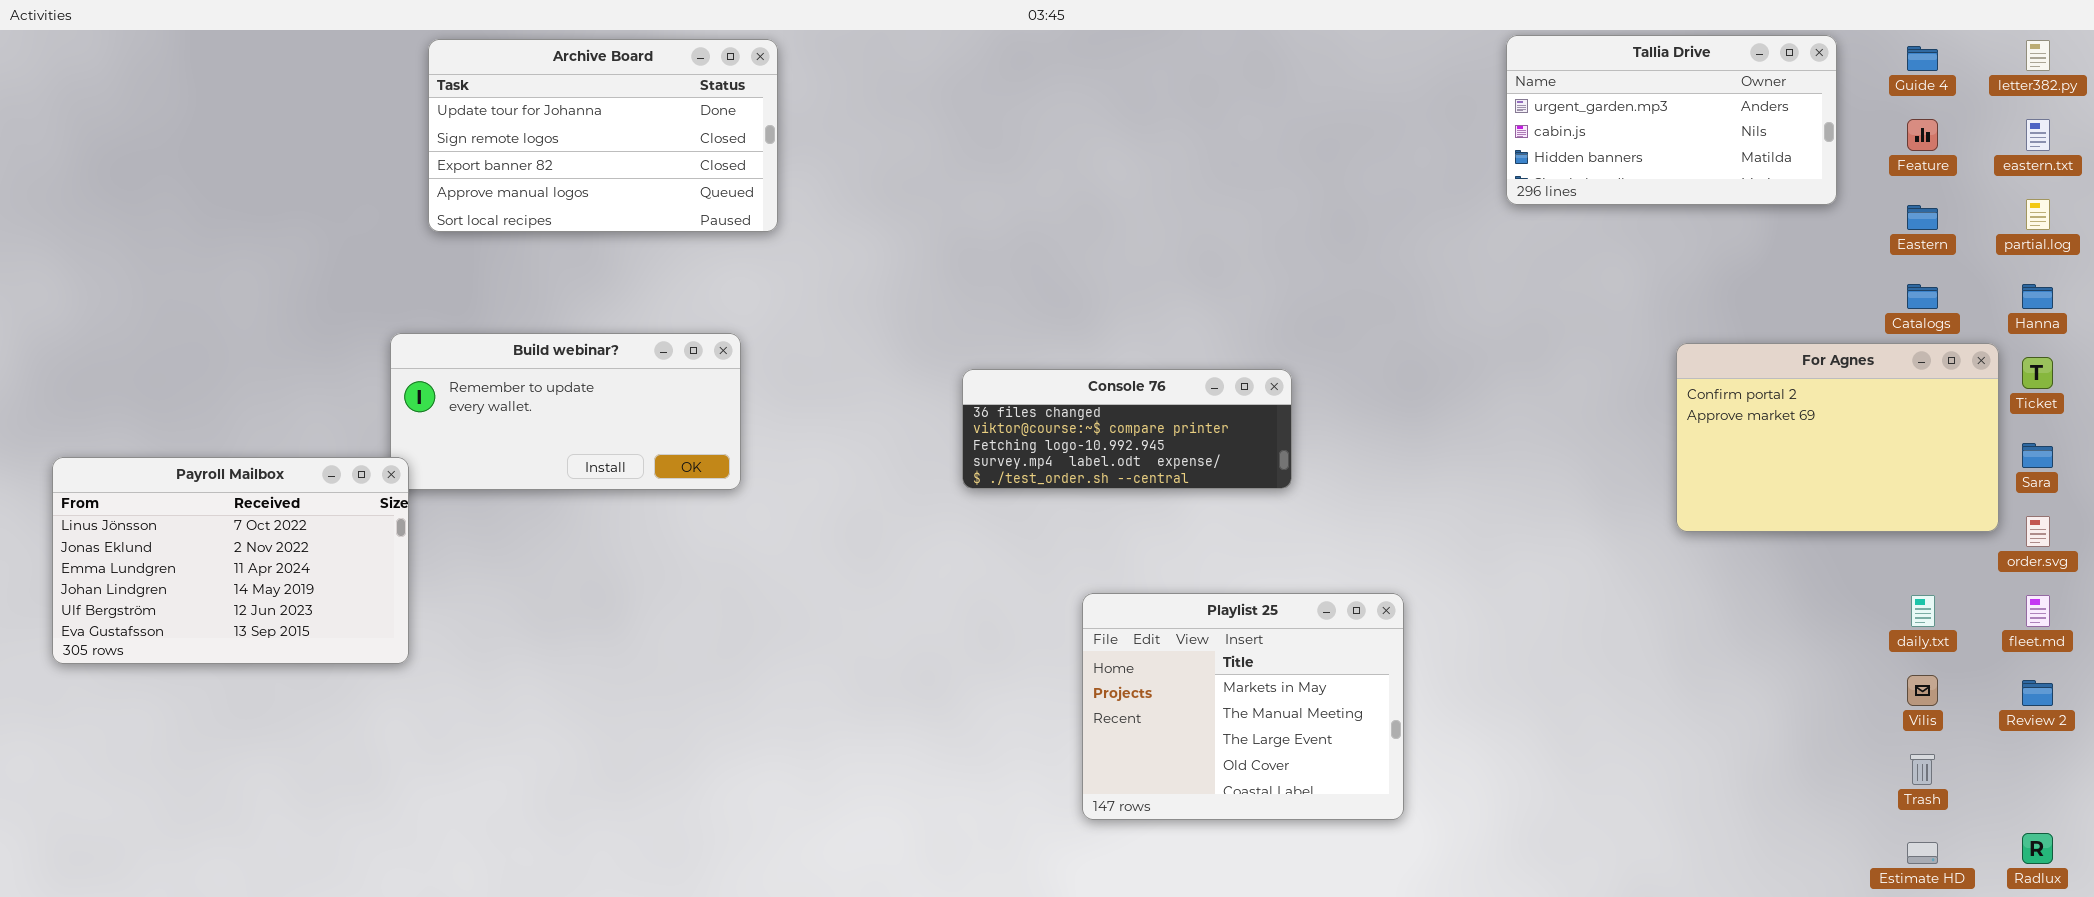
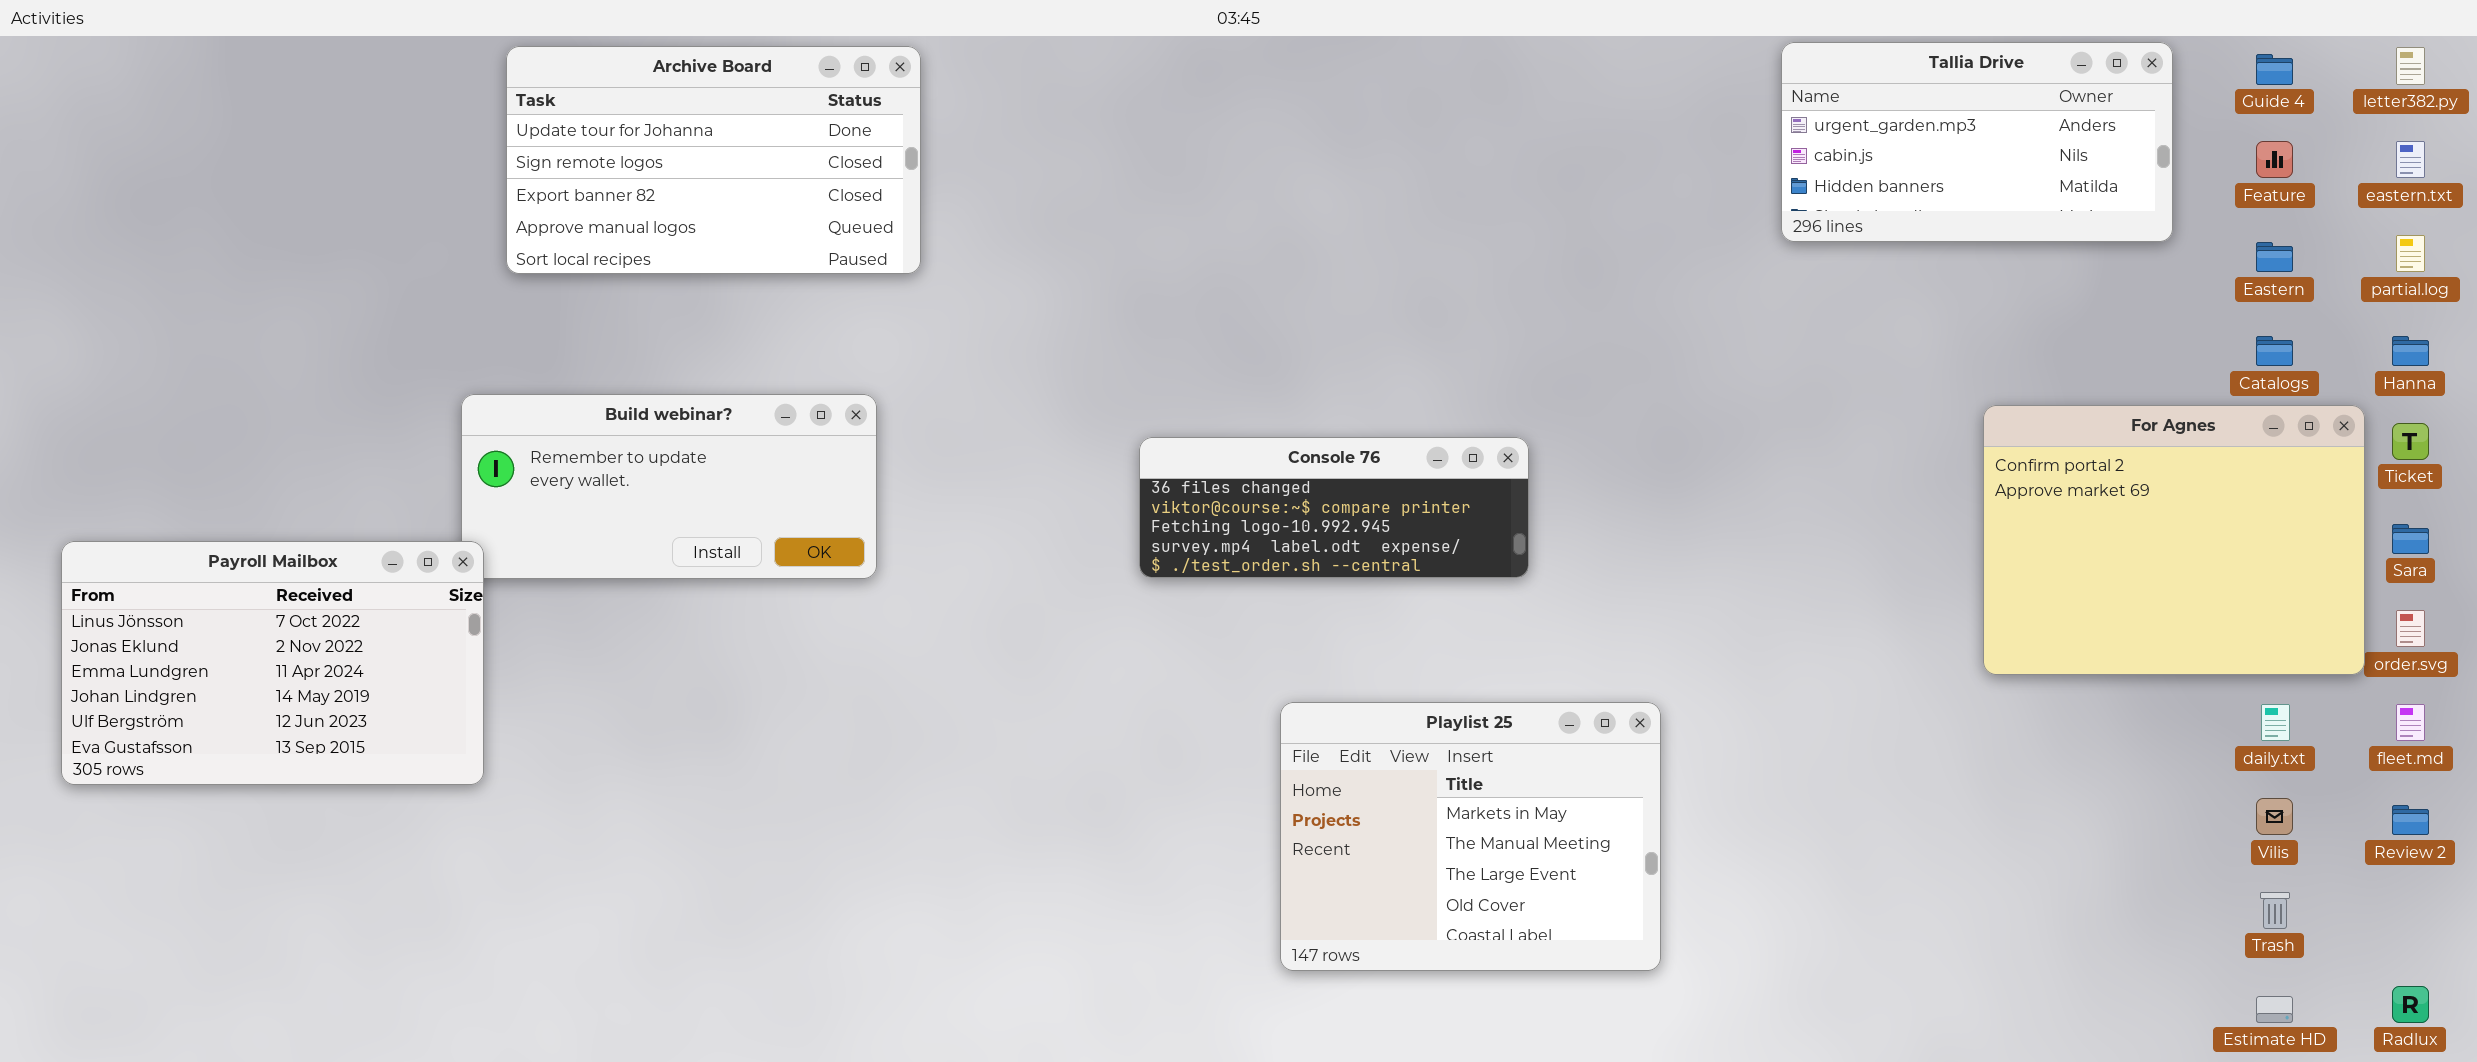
For Agnes: [1676,343,1999,532] -> [1983,405,2365,675], resized

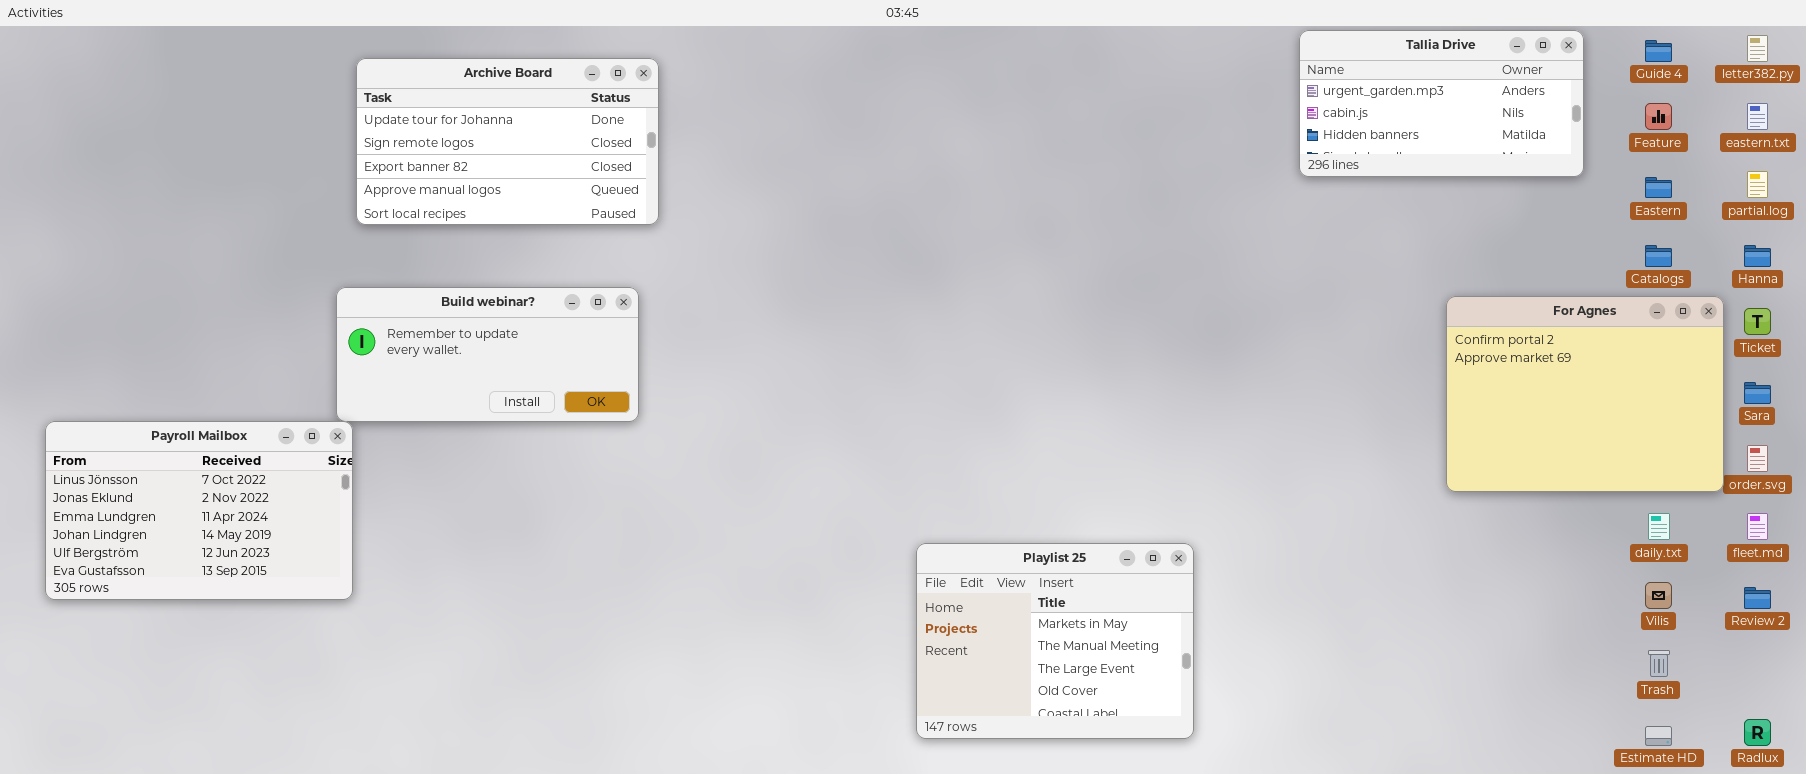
Archive Board: [506,46,921,274] -> [356,58,659,225], moved
Console 76: [1139,437,1529,578] -> none, closed
Payroll Mailbox: [61,541,484,785] -> [45,421,353,600], moved
Playlist 25: [1280,702,1661,971] -> [916,543,1194,739], moved

